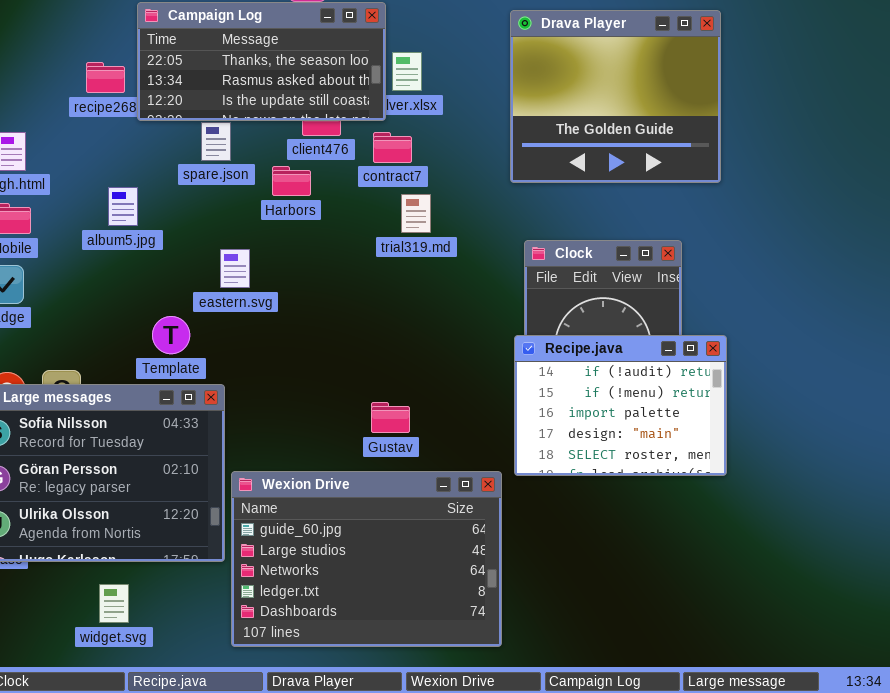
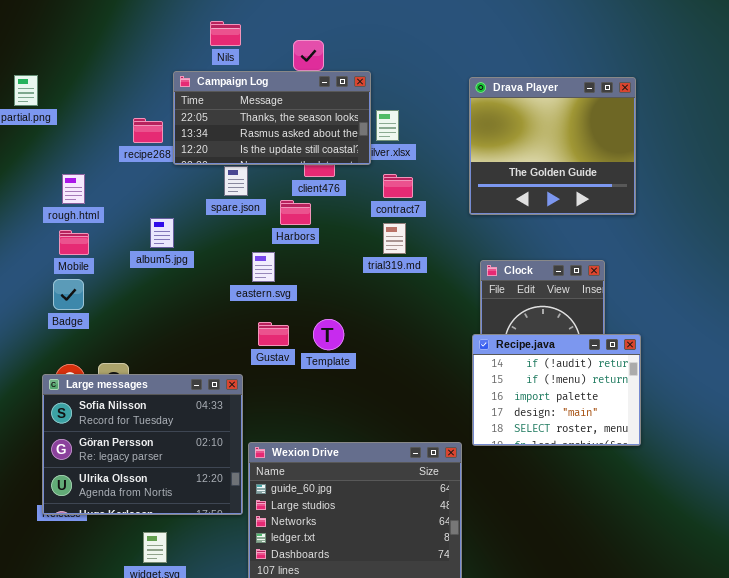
contract7: [373,132,412,163] -> [383,174,413,198], moved
eastern.svg: [220,249,250,288] -> [252,252,275,282], moved
Template: [152,316,190,354] -> [313,319,344,350], moved
Gustav: [371,402,410,433] -> [258,322,289,346], moved

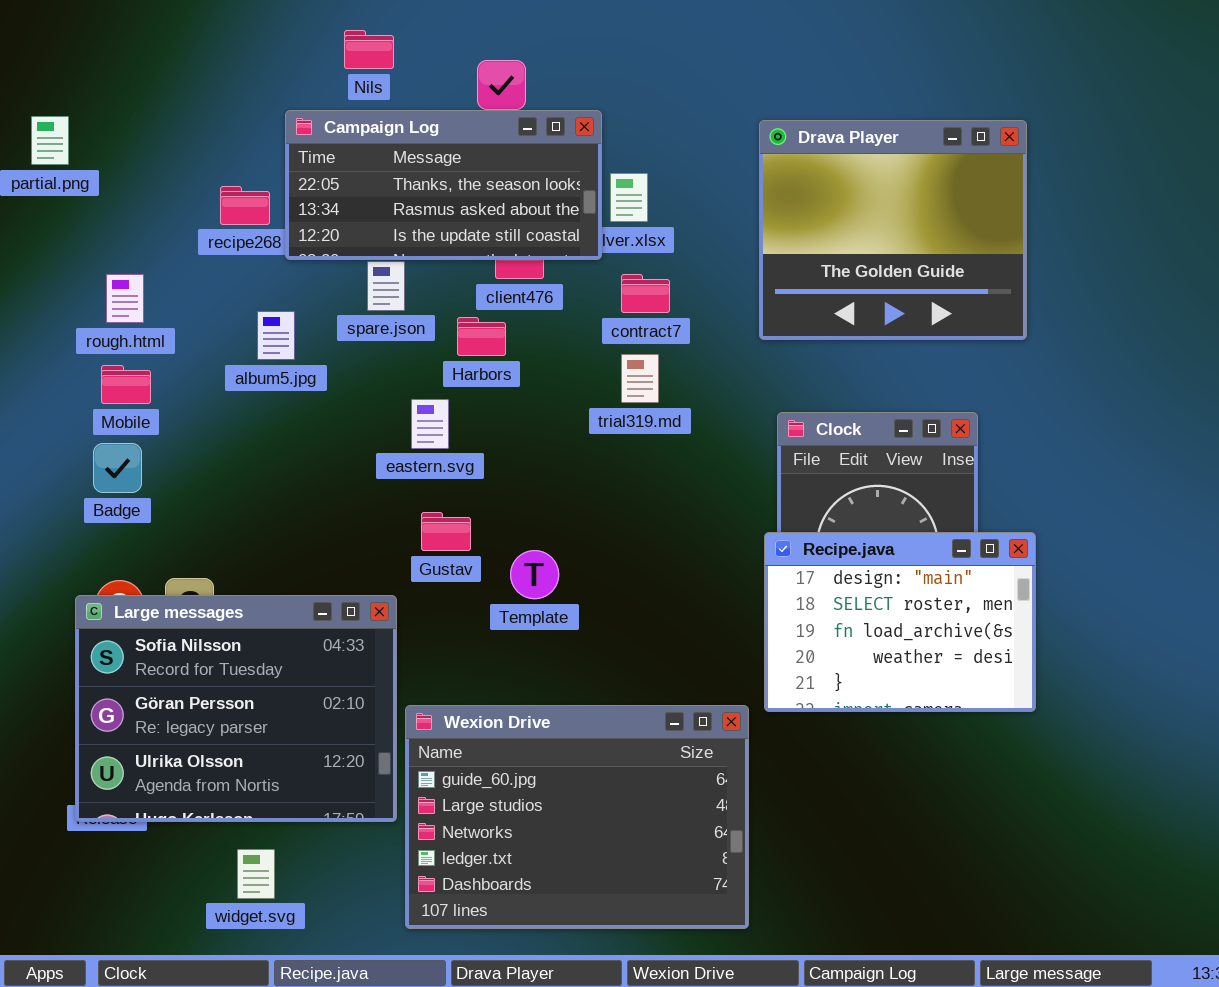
album5.jpg: [150,218,174,248] -> [257,311,295,360], moved
Template: [313,319,344,350] -> [510,550,559,599], moved
Recipe.java: [472,334,641,446] -> [764,532,1036,712], scrolled down 3 rows

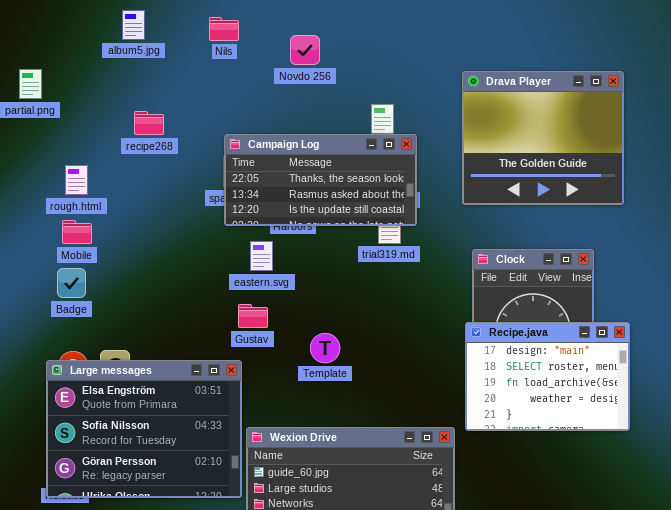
Campaign Log: [285,110,602,260] -> [224,134,417,226], moved
album5.jpg: [257,311,295,360] -> [122,10,145,40], moved
Gustav: [421,512,471,551] -> [238,304,268,328], moved
Large messages: [75,595,397,822] -> [46,360,242,498], scrolled up 1 row

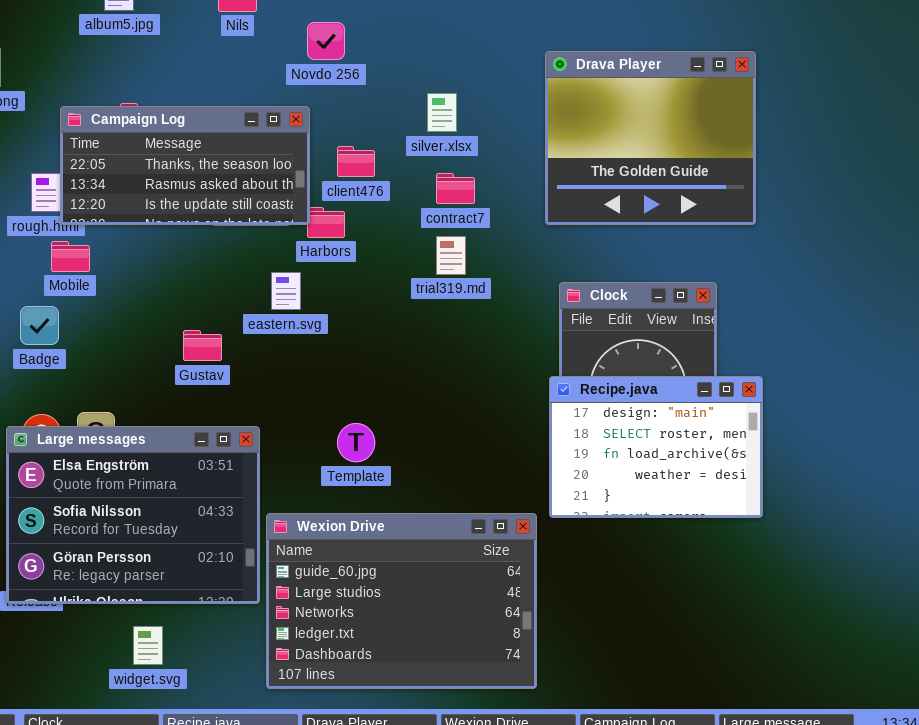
Novdo 256: [290,35,320,65] -> [307,22,345,60], moved
Campaign Log: [224,134,417,226] -> [60,106,310,225], moved
Mobile: [62,220,92,244] -> [51,241,90,272], moved
Gustav: [238,304,268,328] -> [183,330,222,361], moved
Template: [310,333,340,363] -> [337,423,375,462], moved

